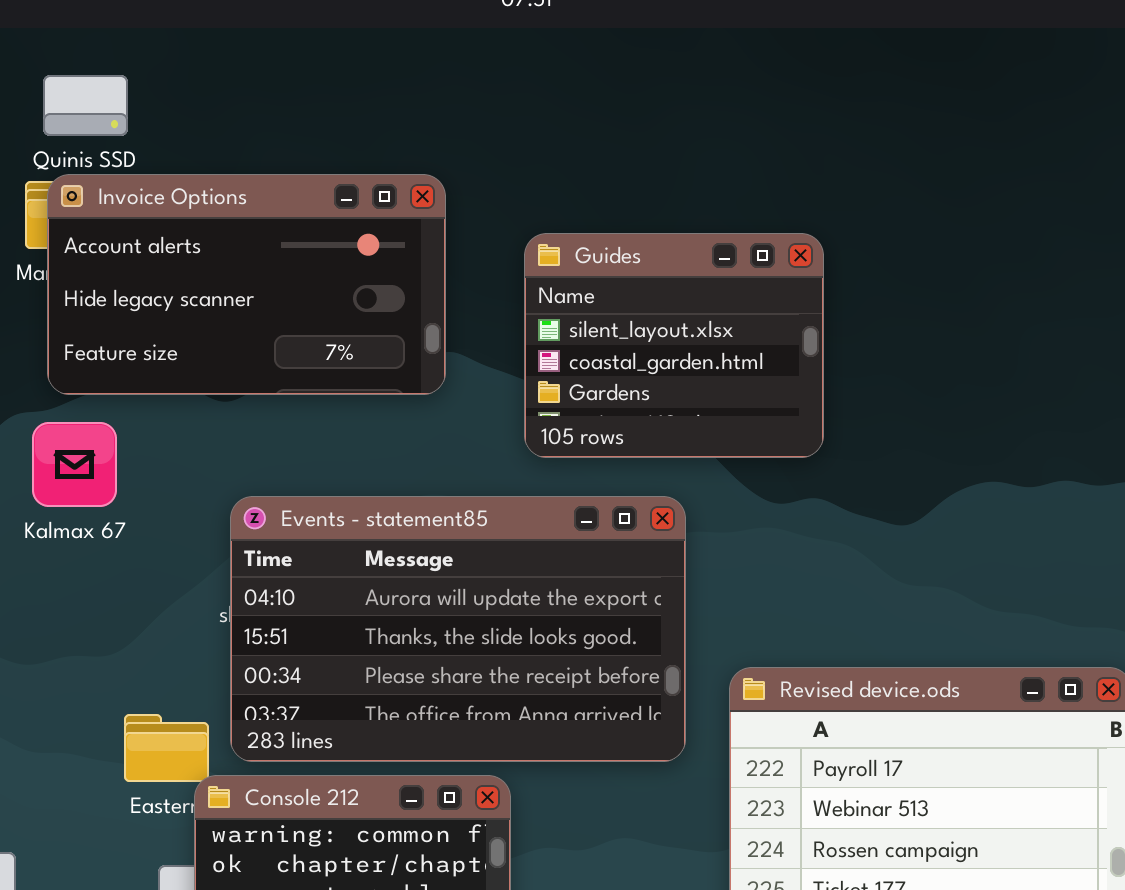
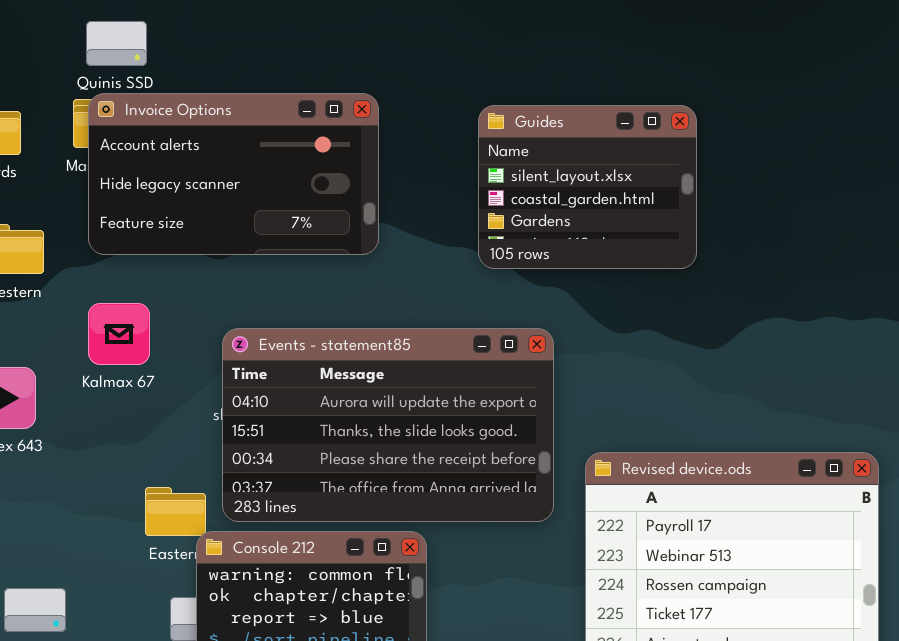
Guides: [524,233,824,458] -> [478,105,697,269], moved
Kalmax 67: [32,422,117,507] -> [88,303,150,365], moved

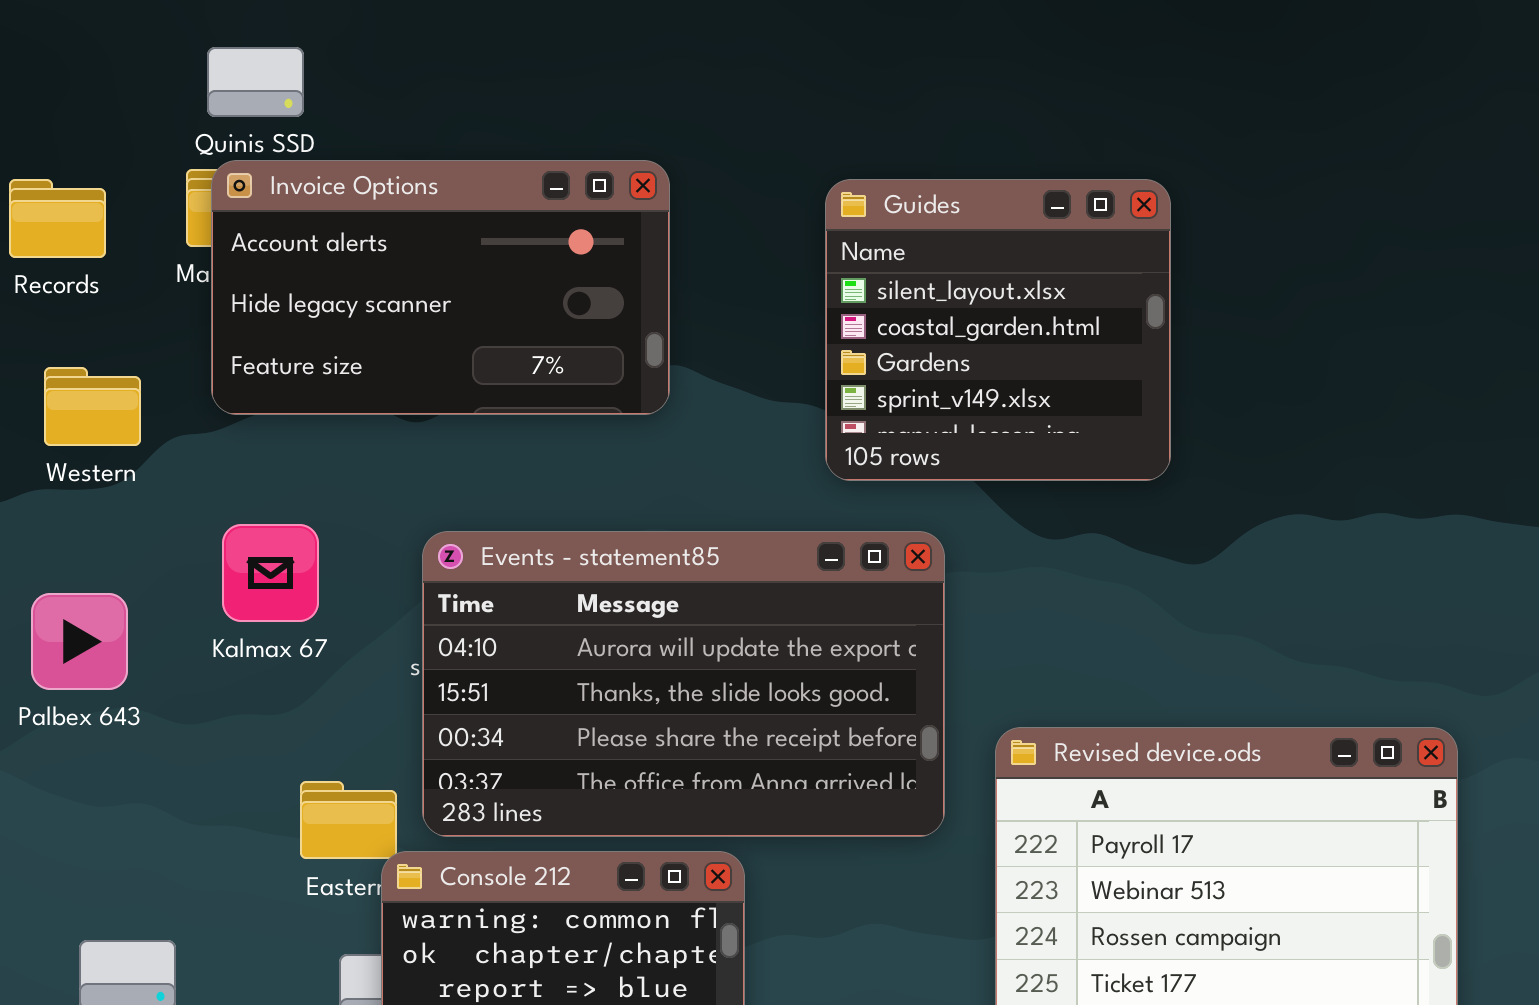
Guides: [478,105,697,269] -> [825,179,1171,481], resized
Kalmax 67: [88,303,150,365] -> [222,524,319,622], moved

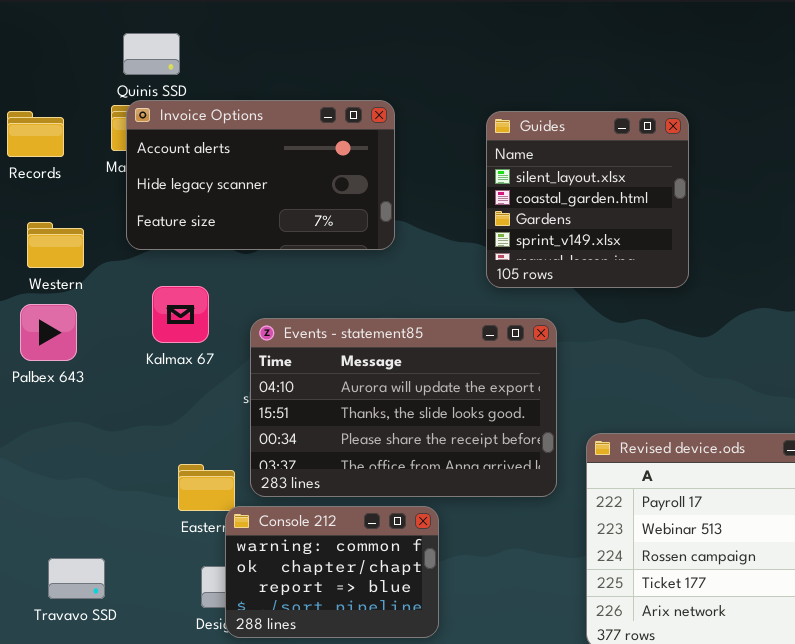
Kalmax 67: [222,524,319,622] -> [152,286,209,343], moved
Palbex 643: [31,593,128,690] -> [20,304,77,361], moved

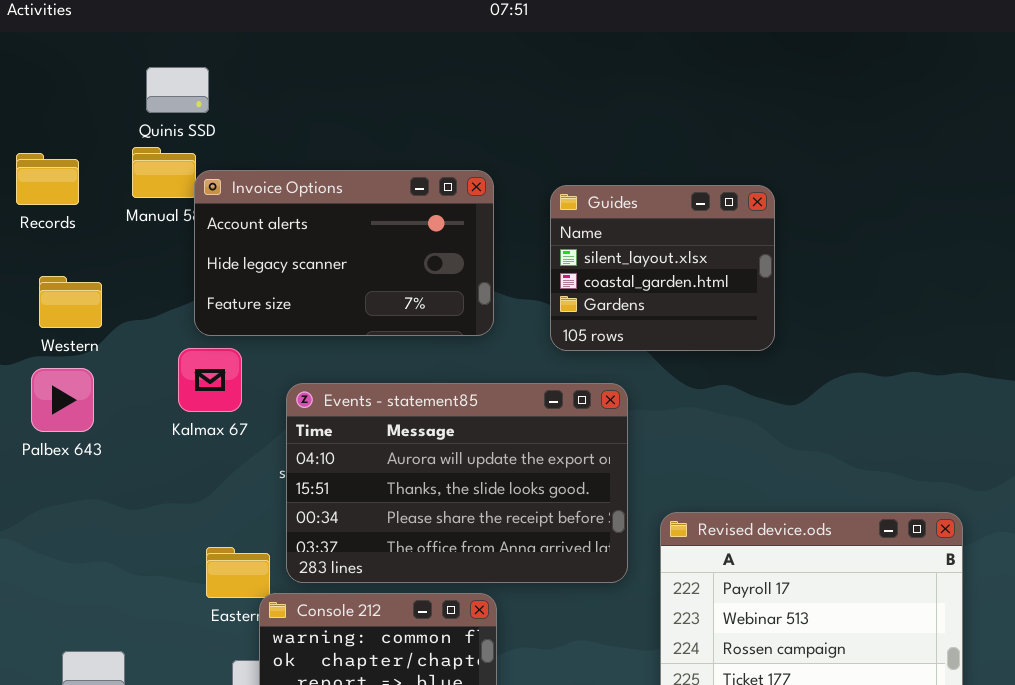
Invoice Options: [126,100,395,250] -> [194,170,494,336], moved
Guides: [486,111,689,288] -> [550,185,775,351], resized

